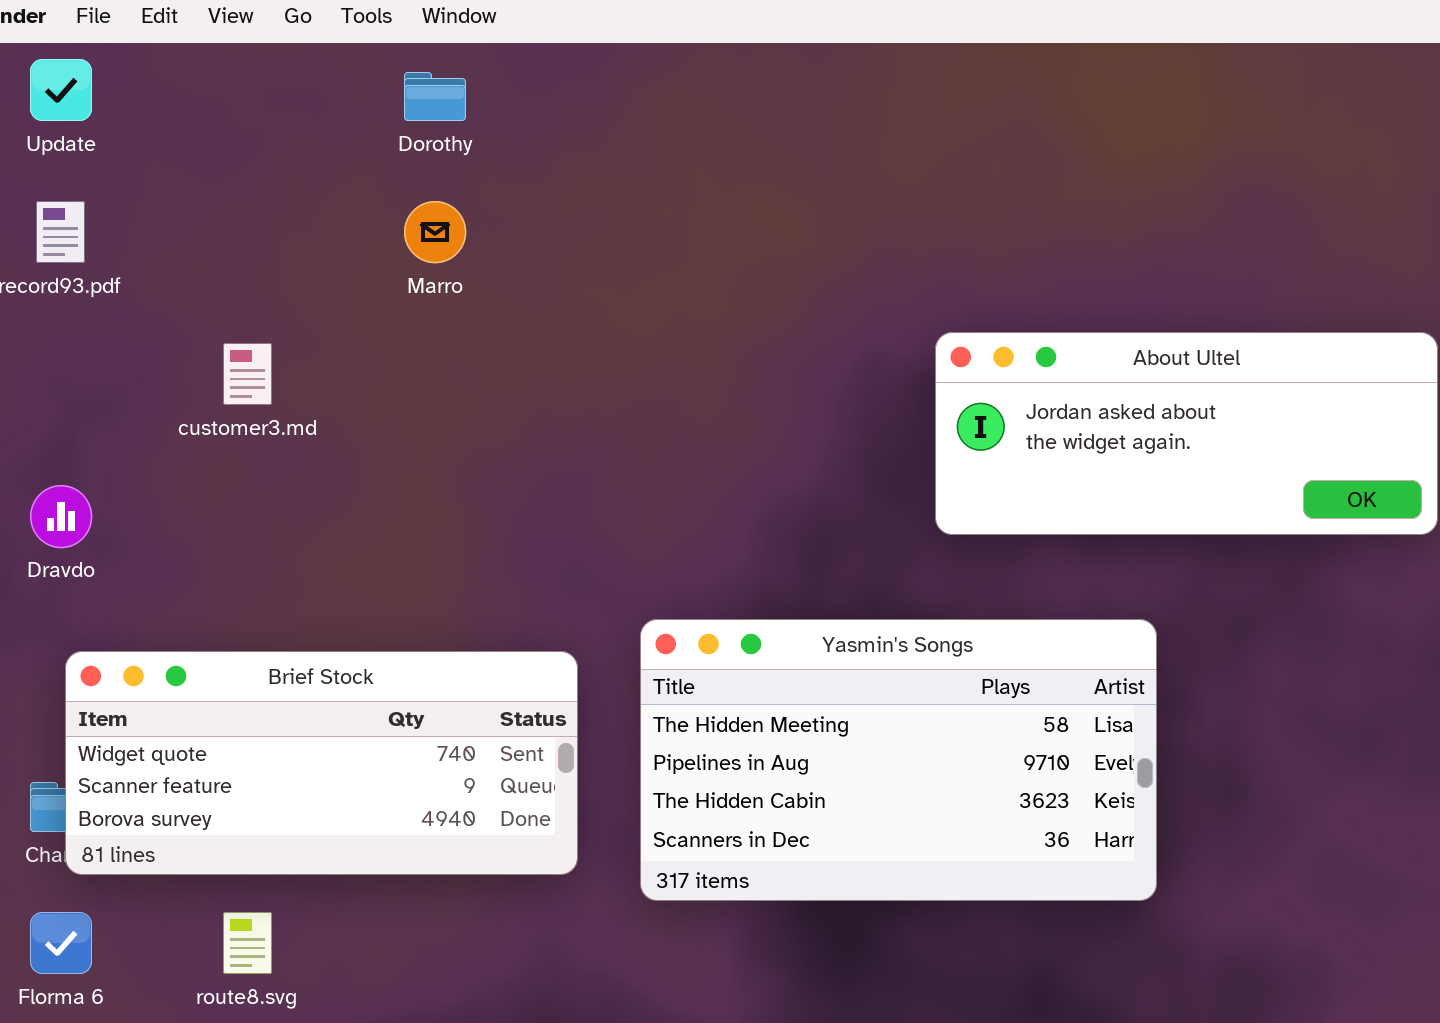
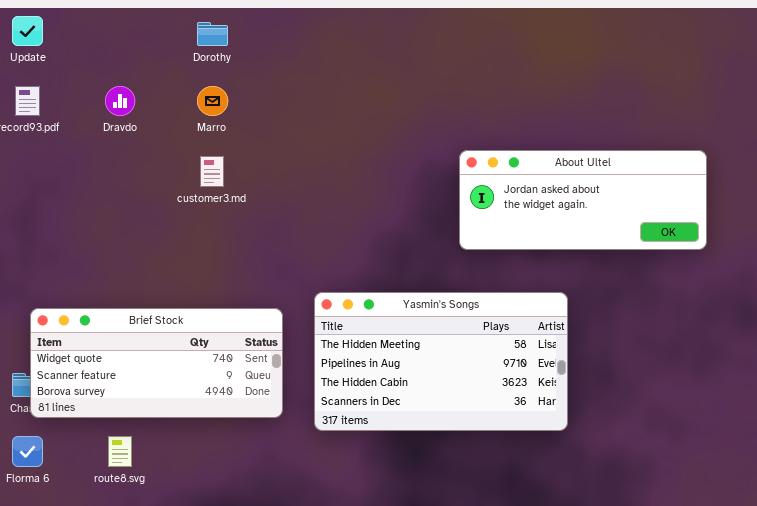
customer3.md: [223,343,272,405] -> [200,156,224,187], moved
Dravdo: [30,485,92,548] -> [105,86,135,116], moved

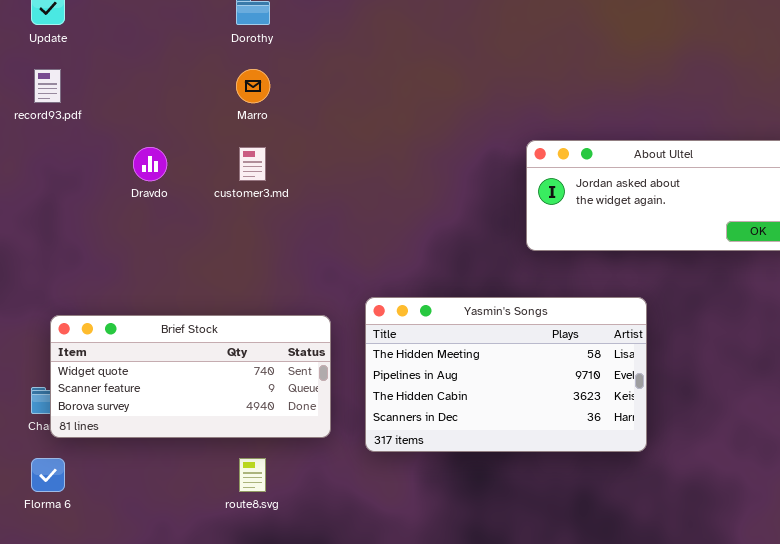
Dravdo: [105,86,135,116] -> [133,147,167,181], moved
route8.svg: [108,436,132,467] -> [239,458,266,492], moved

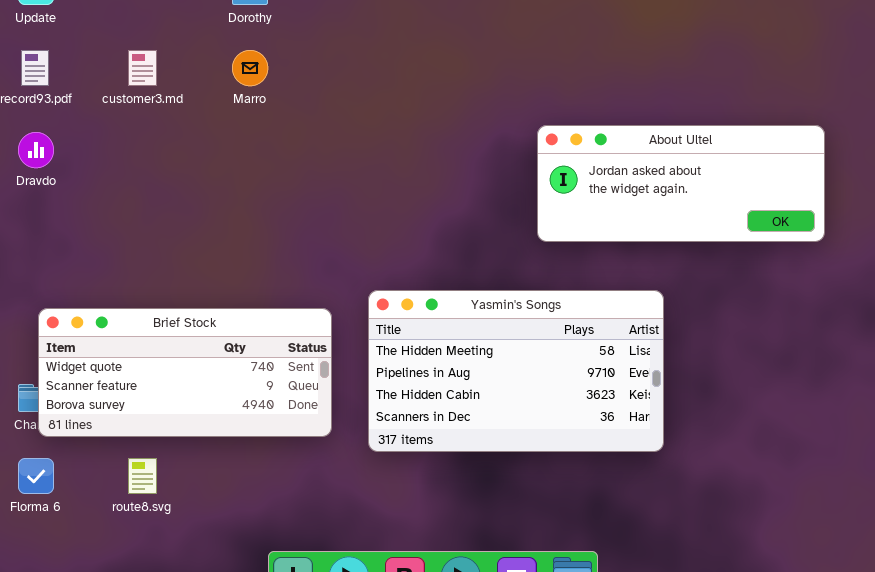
Dravdo: [133,147,167,181] -> [18,132,54,168], moved
customer3.md: [239,147,266,181] -> [128,50,157,86], moved
route8.svg: [239,458,266,492] -> [128,458,157,494], moved

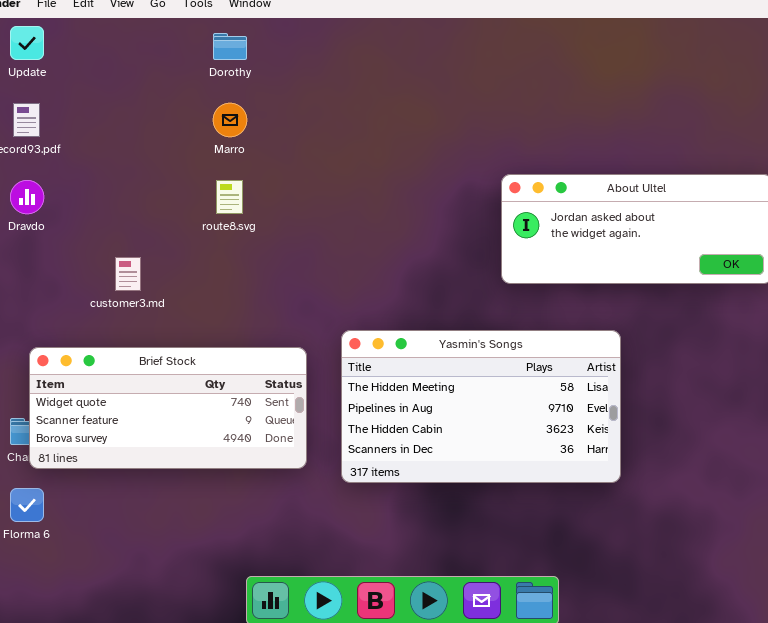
customer3.md: [128,50,157,86] -> [115,257,141,291], moved
route8.svg: [128,458,157,494] -> [216,180,243,214], moved

